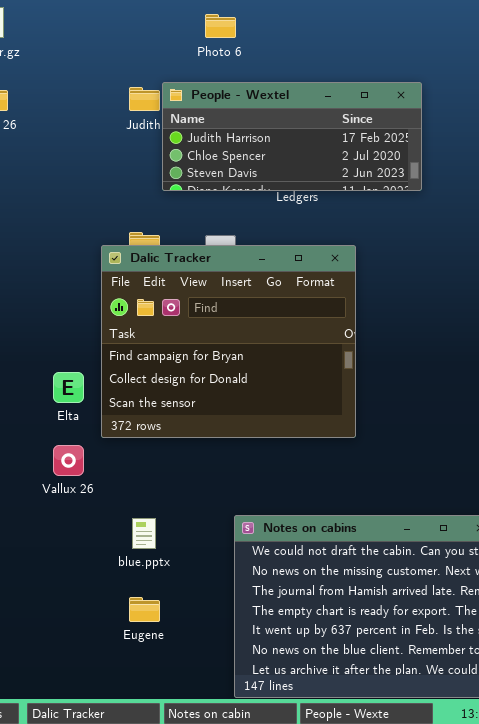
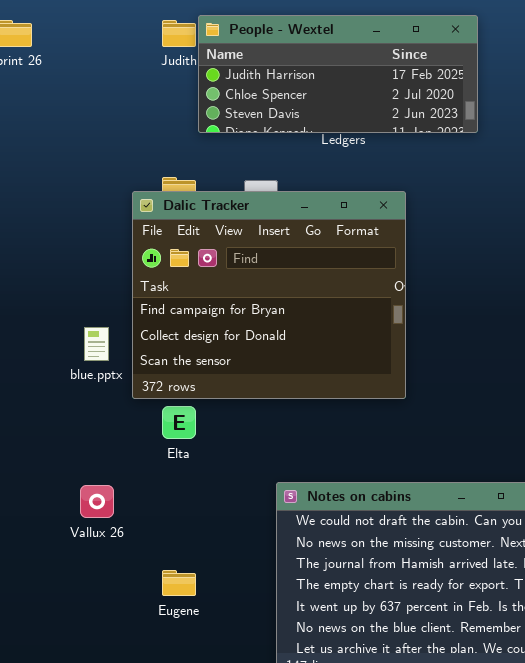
Elta: [53,372,84,403] -> [162,406,196,439], moved
Vallux 26: [53,445,84,476] -> [80,485,114,518], moved
blue.pptx: [132,518,156,549] -> [84,327,109,361], moved

